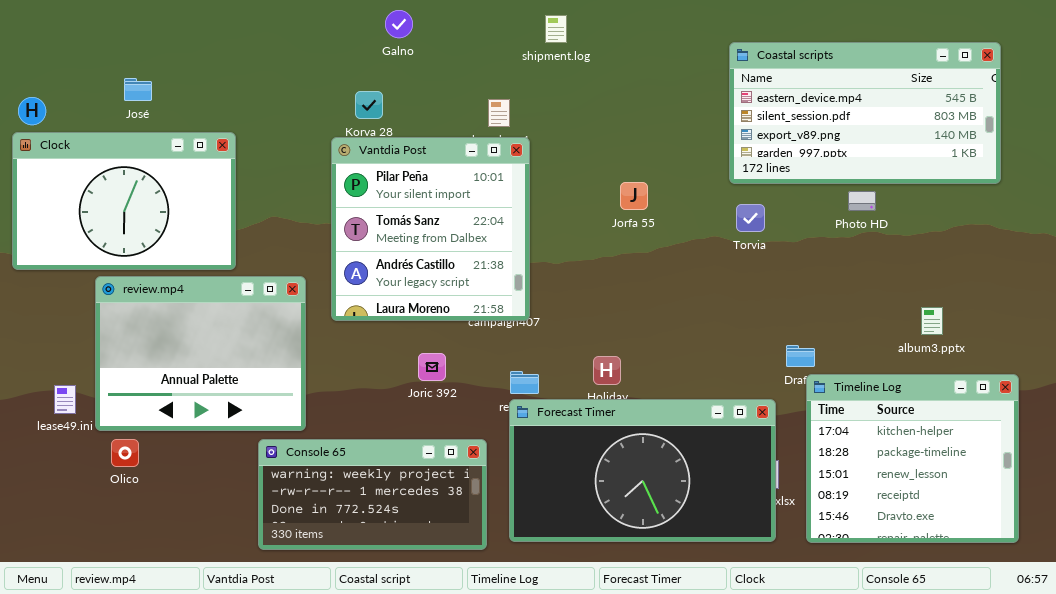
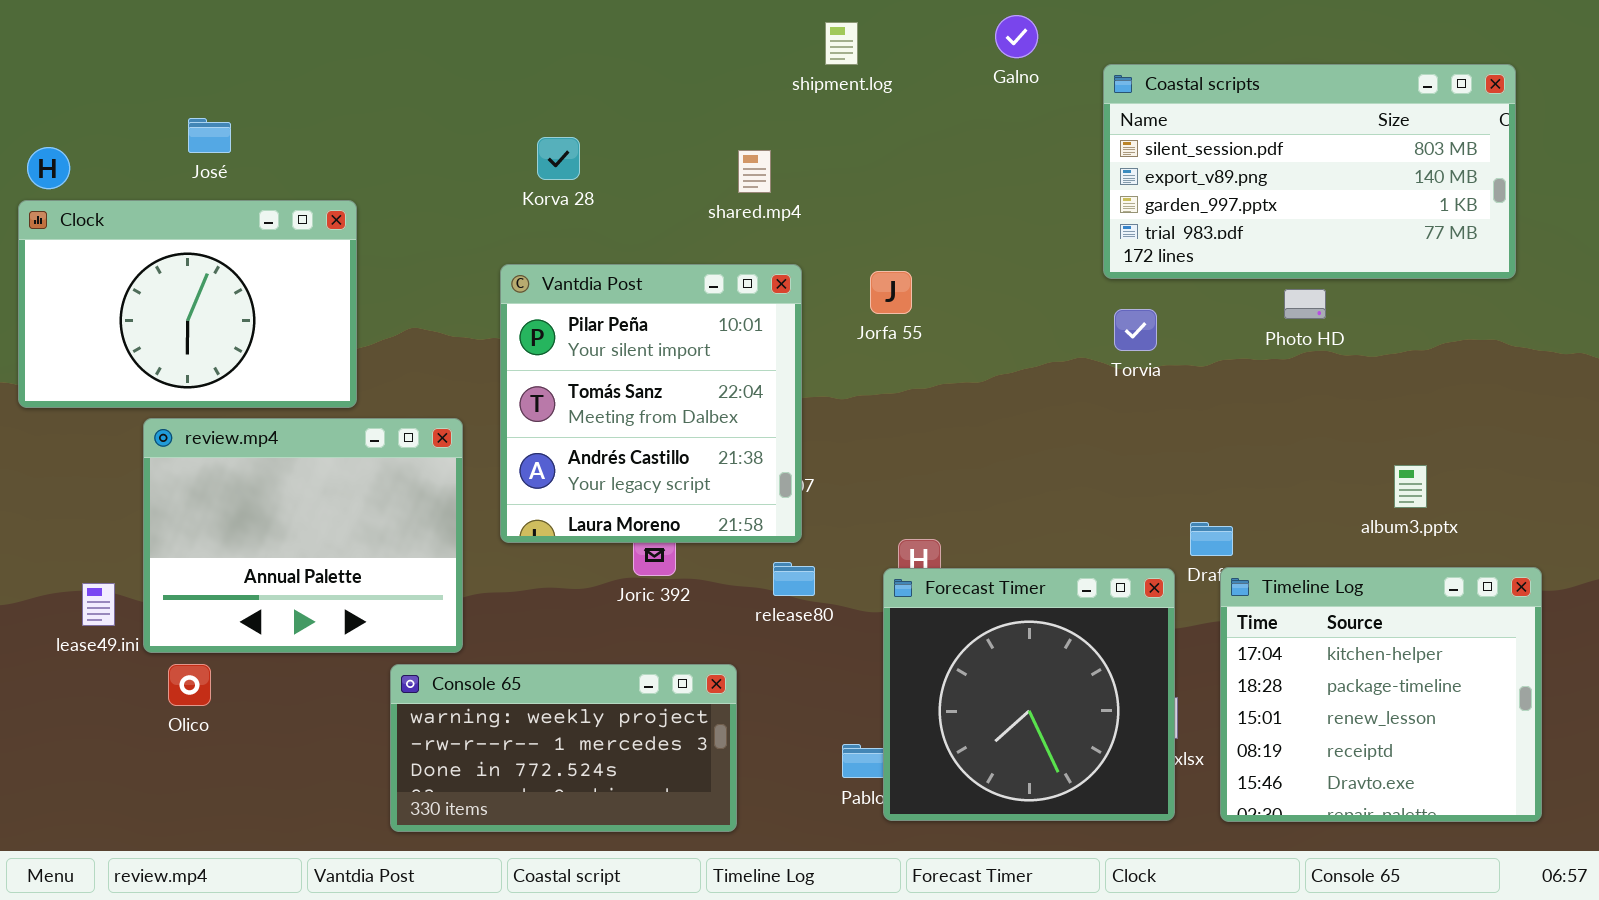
Galno: [385,10,413,38] -> [995,15,1038,58], moved
Coastal scripts: [729,42,1001,184] -> [1103,64,1516,279], scrolled down 1 row
Vantdia Post: [331,137,530,321] -> [500,264,802,543], moved
Jorfa 55: [620,182,648,210] -> [870,271,912,314], moved
Forecast Timer: [509,399,776,542] -> [883,568,1175,821], resized

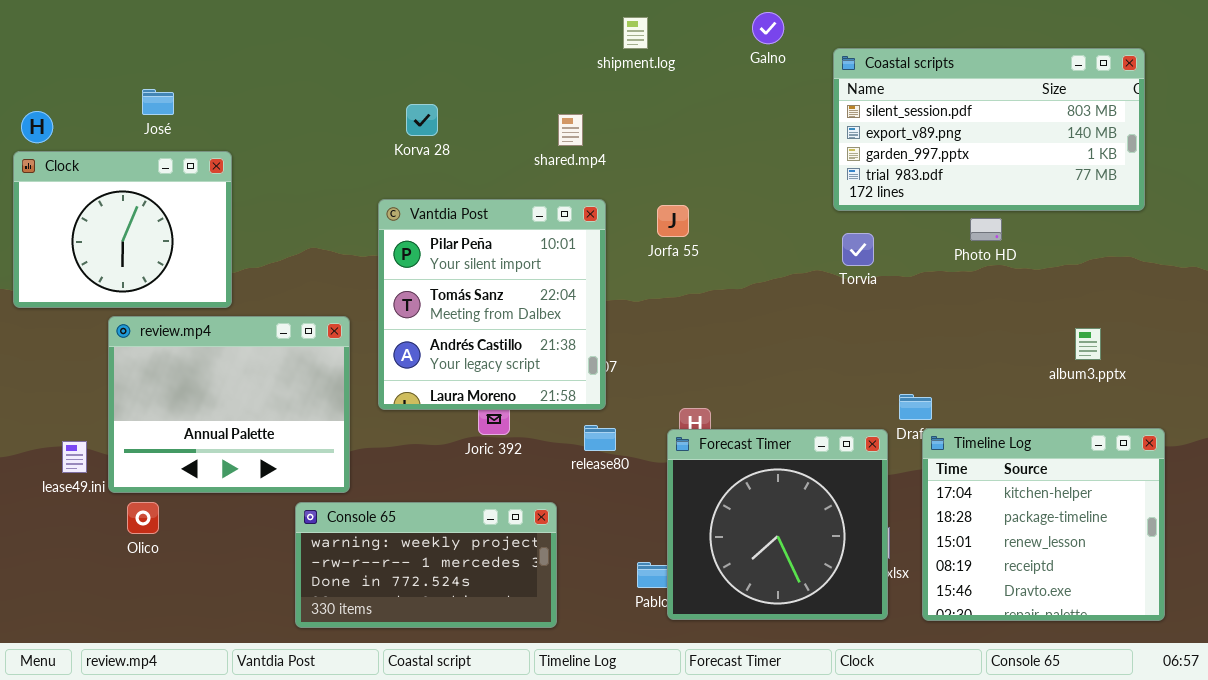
Clock: [18,200,357,408] -> [13,151,232,308], resized
album3.pptx: [1394,465,1427,508] -> [1075,328,1101,360], moved

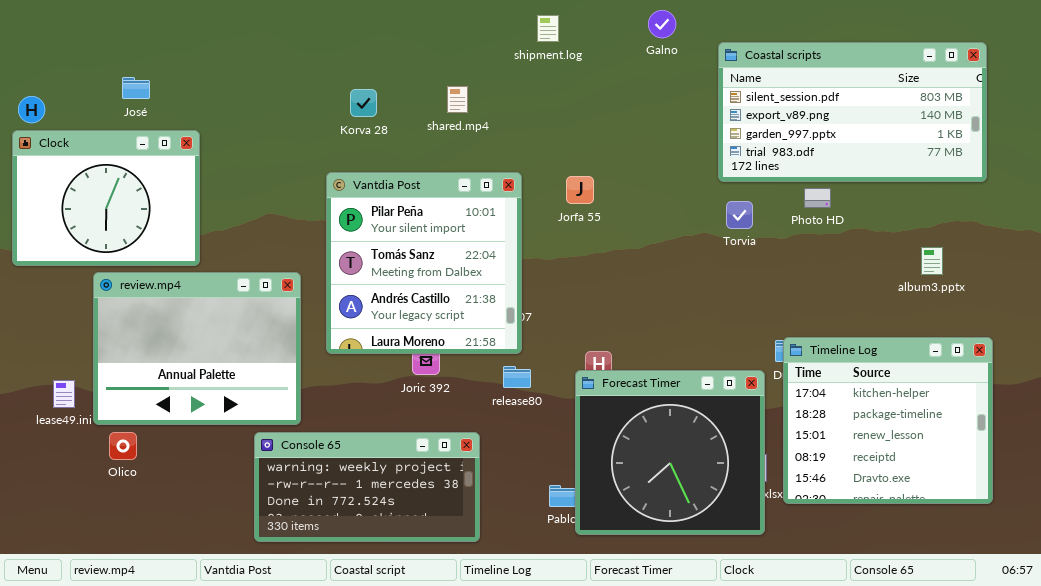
shared.mp4: [558,114,583,146] -> [447,86,468,113], moved
Photo HD: [970,218,1002,241] -> [804,188,831,208], moved
album3.pptx: [1075,328,1101,360] -> [921,247,943,275], moved
Timeline Log: [922,428,1165,621] -> [783,337,993,504], moved

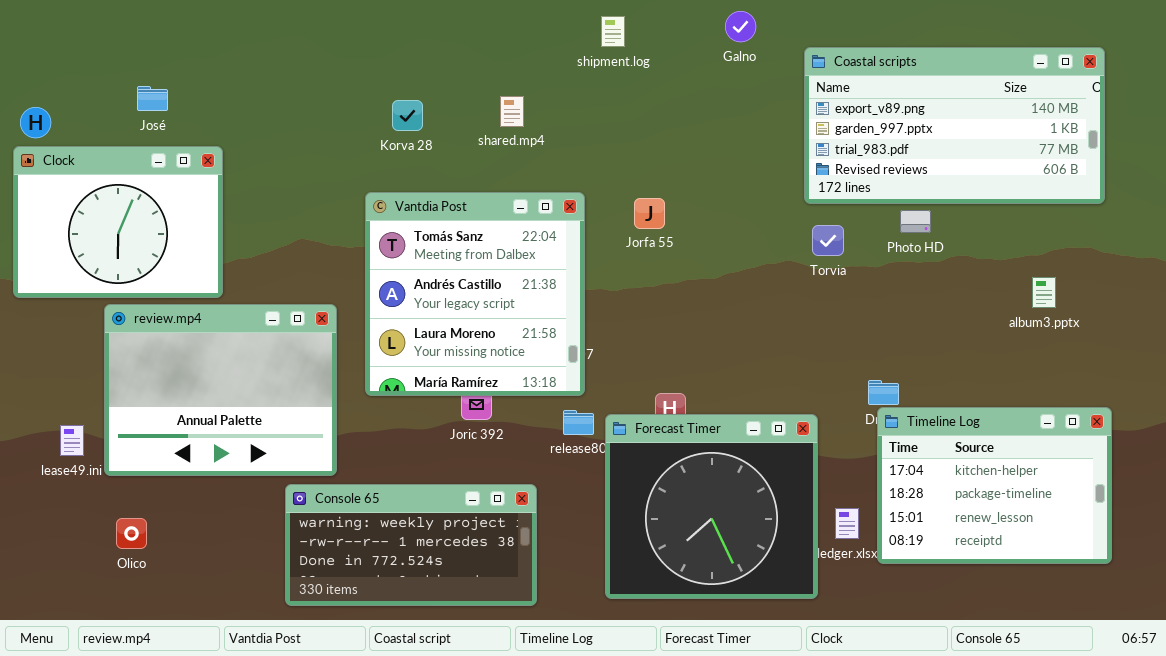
Coastal scripts: [718,42,987,182] -> [804,47,1105,204], scrolled down 1 row
Vantdia Post: [326,172,522,354] -> [365,192,585,396], scrolled down 1 row
Timeline Log: [783,337,993,504] -> [877,407,1112,564], resized
Forecast Timer: [575,370,765,535] -> [605,414,818,599], moved
Olico: [109,432,137,460] -> [116,518,147,549], moved

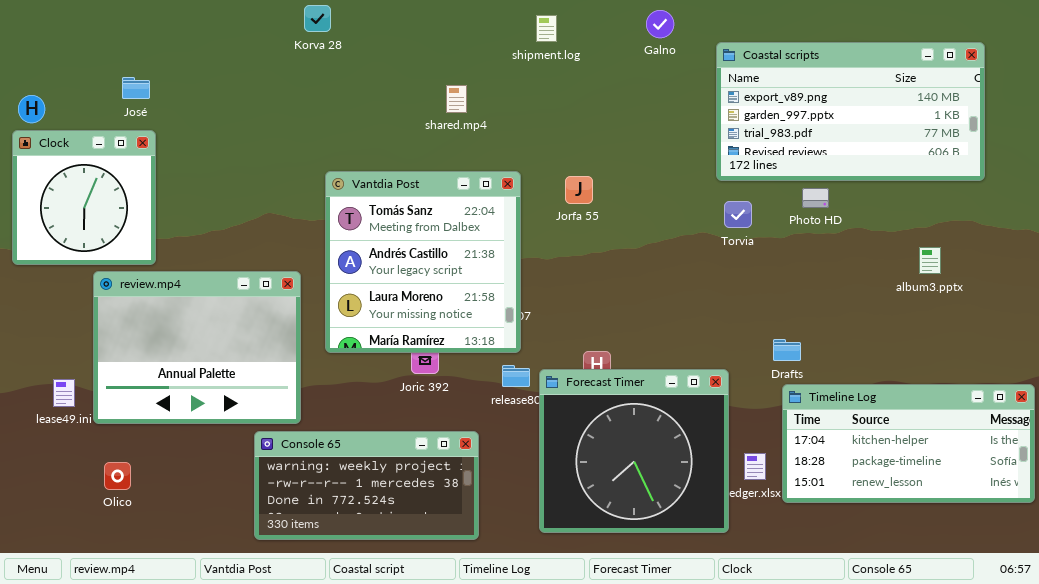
Korva 28: [392,100,423,131] -> [304,5,331,32], moved
Clock: [13,146,223,298] -> [12,130,156,265], resized
Timeline Log: [877,407,1112,564] -> [782,384,1035,503], resized

